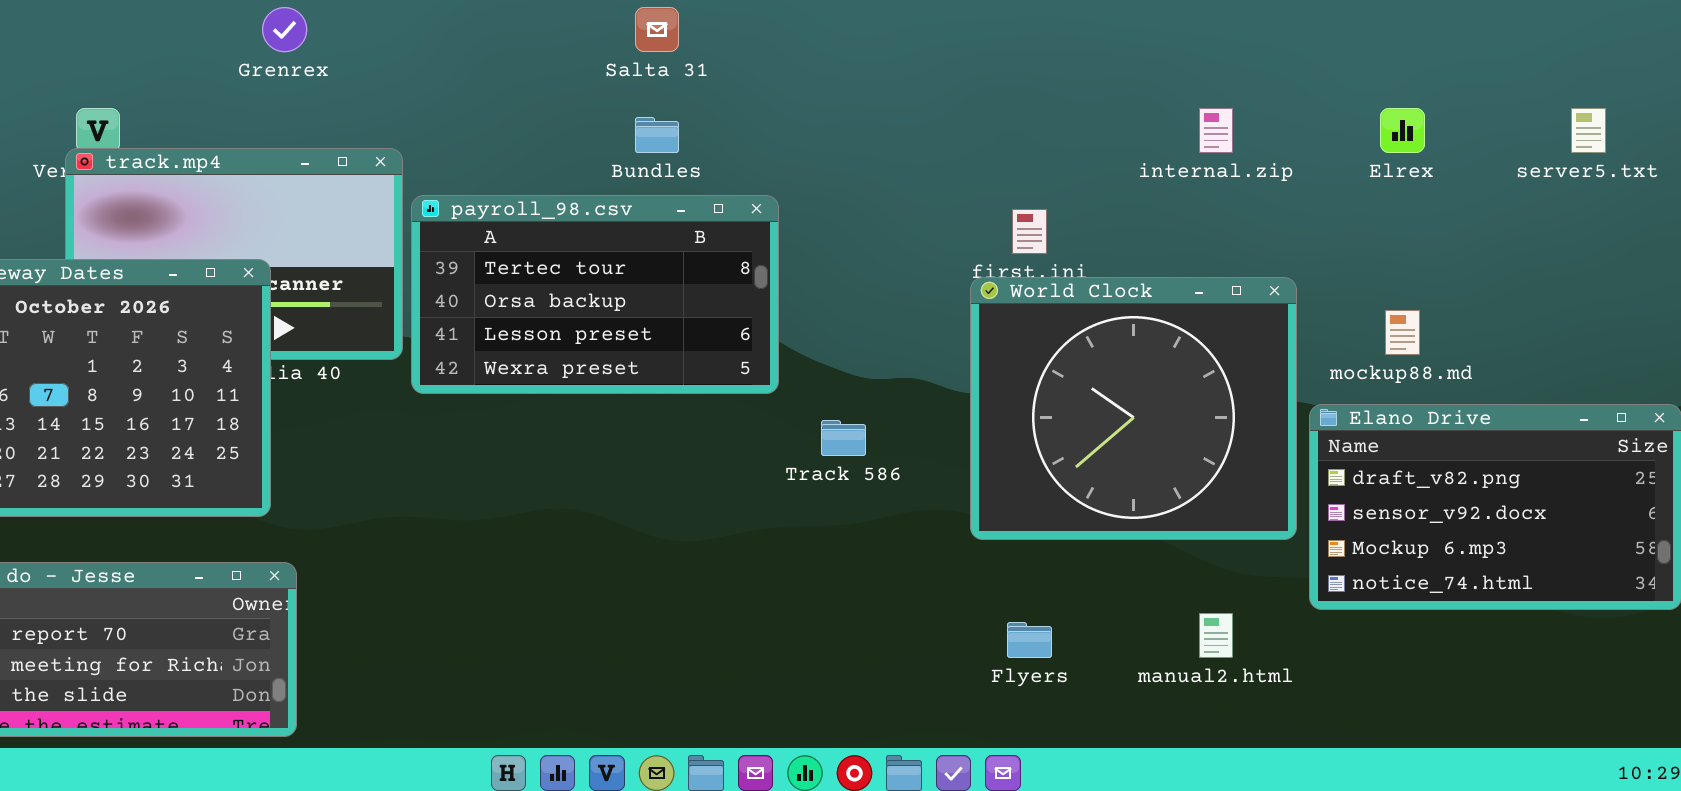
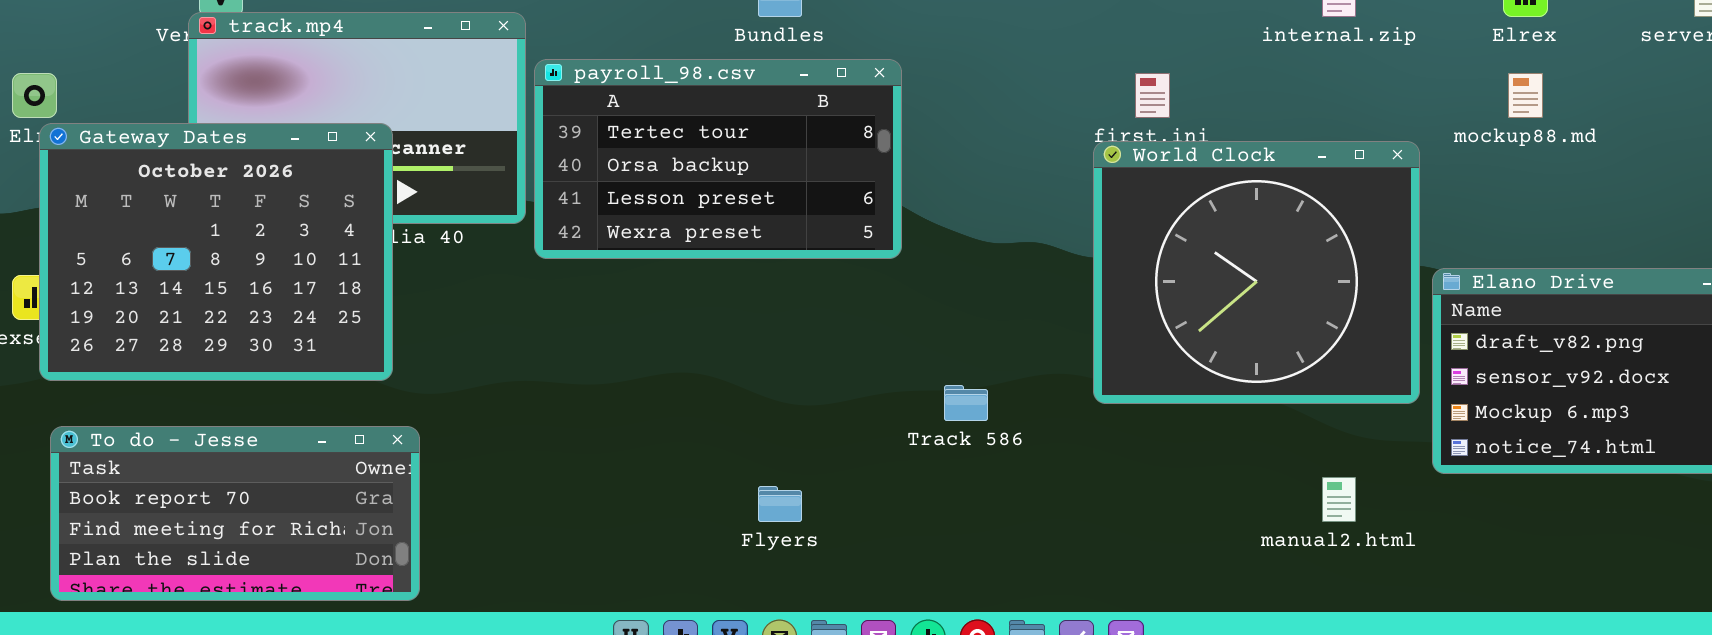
mockup88.md: [1385,310,1420,355] -> [1508,73,1543,118], moved
Track 586: [821,420,866,456] -> [944,385,988,421], moved
Flyers: [1007,622,1052,658] -> [758,486,802,522], moved

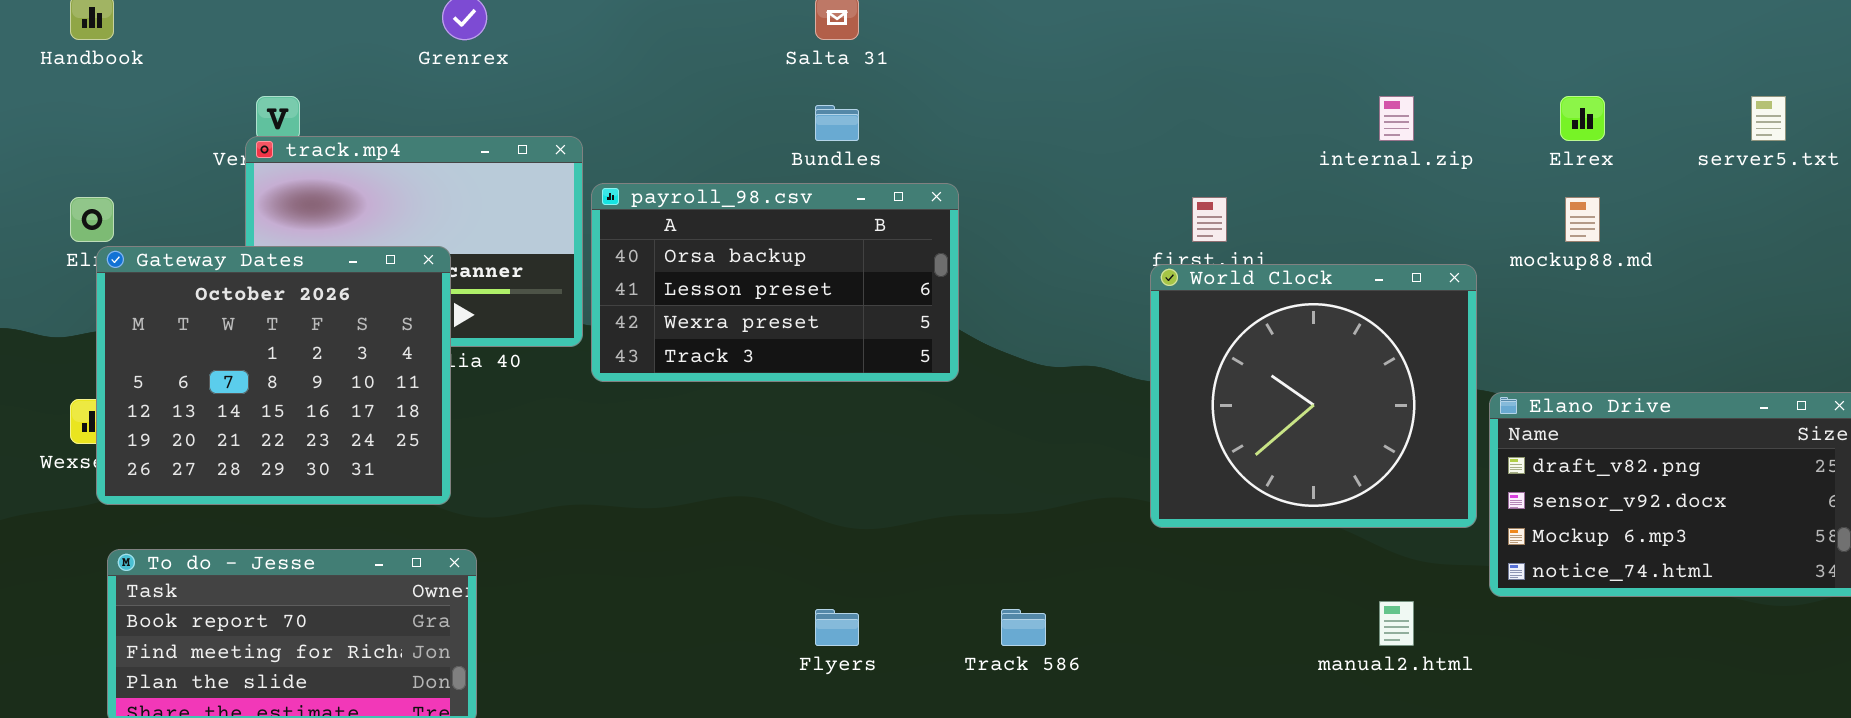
payroll_98.csv: [534,59,902,259] -> [591,183,959,382], scrolled down 1 row
Track 586: [944,385,988,421] -> [1001,609,1046,646], moved

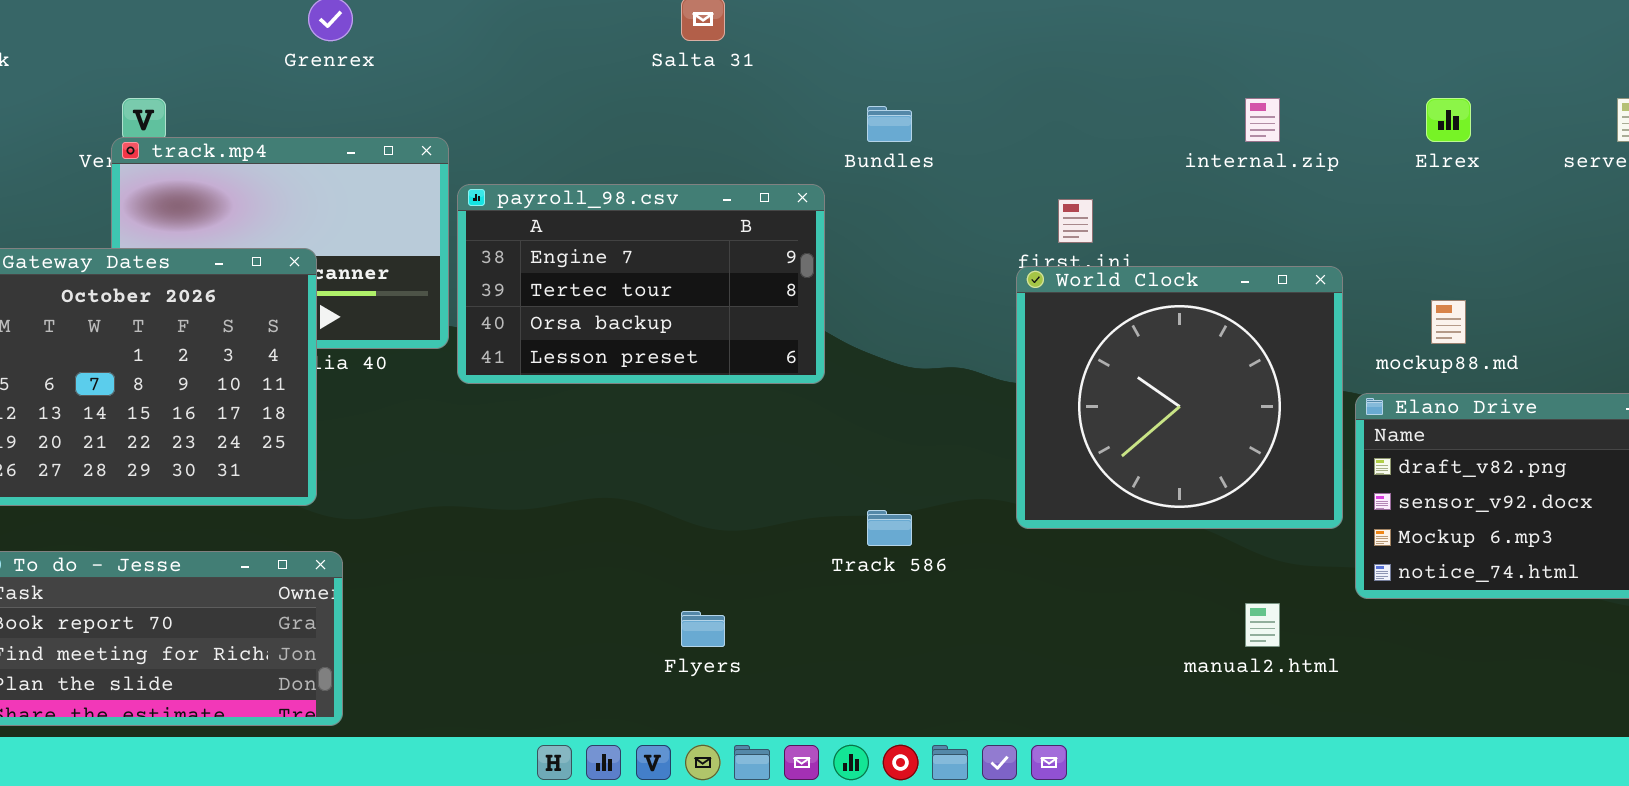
Bundles: [815,105,859,141] -> [867,106,912,142], moved
payroll_98.csv: [591,183,959,382] -> [457,184,825,384], scrolled up 2 rows
mockup88.md: [1565,197,1600,242] -> [1431,300,1466,344], moved
Track 586: [1001,609,1046,646] -> [867,510,912,546], moved

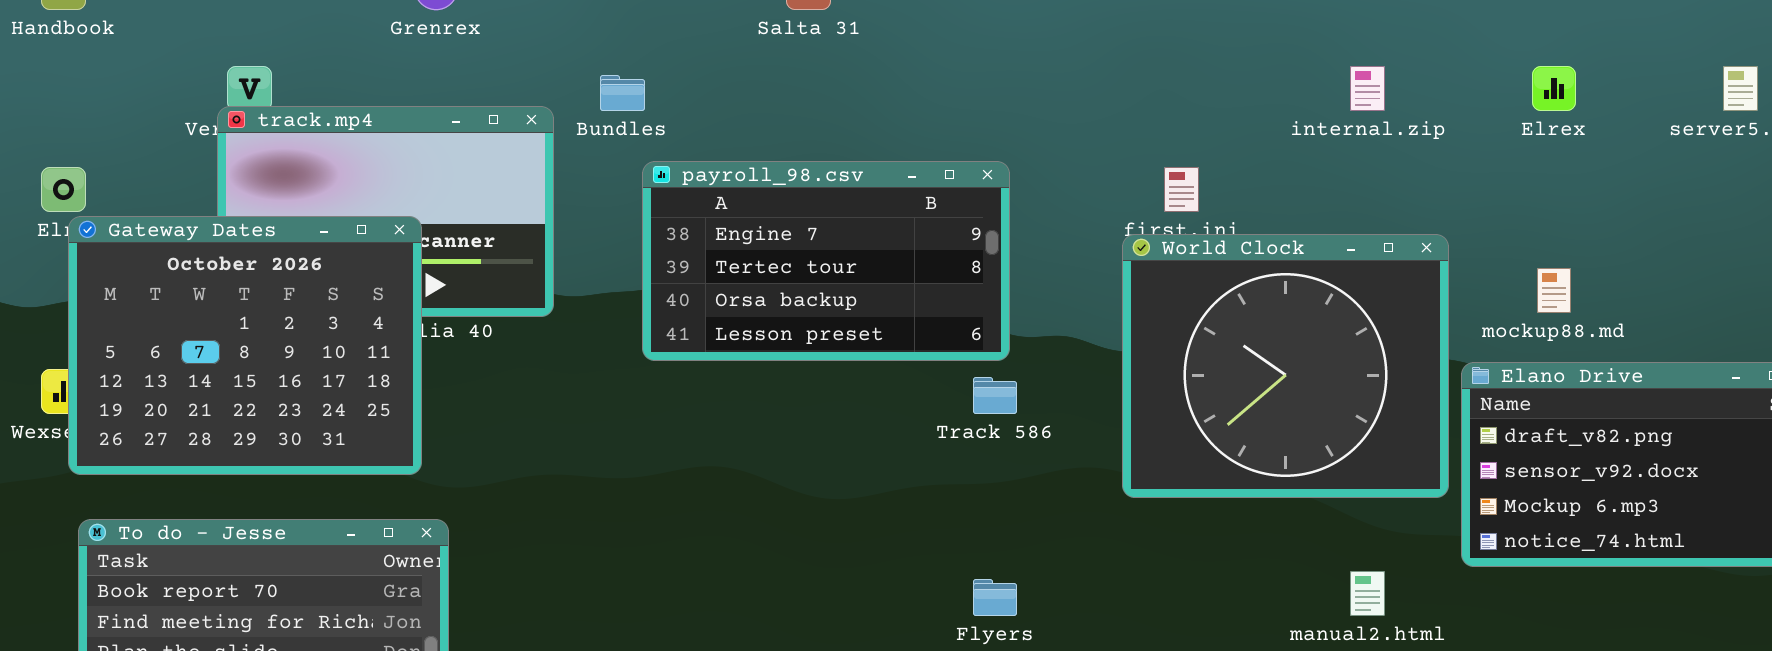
Bundles: [867,106,912,142] -> [600,75,645,111], moved
payroll_98.csv: [457,184,825,384] -> [642,161,1010,361], moved
Track 586: [867,510,912,546] -> [973,377,1017,414], moved
Flyers: [681,611,725,647] -> [973,579,1017,616], moved

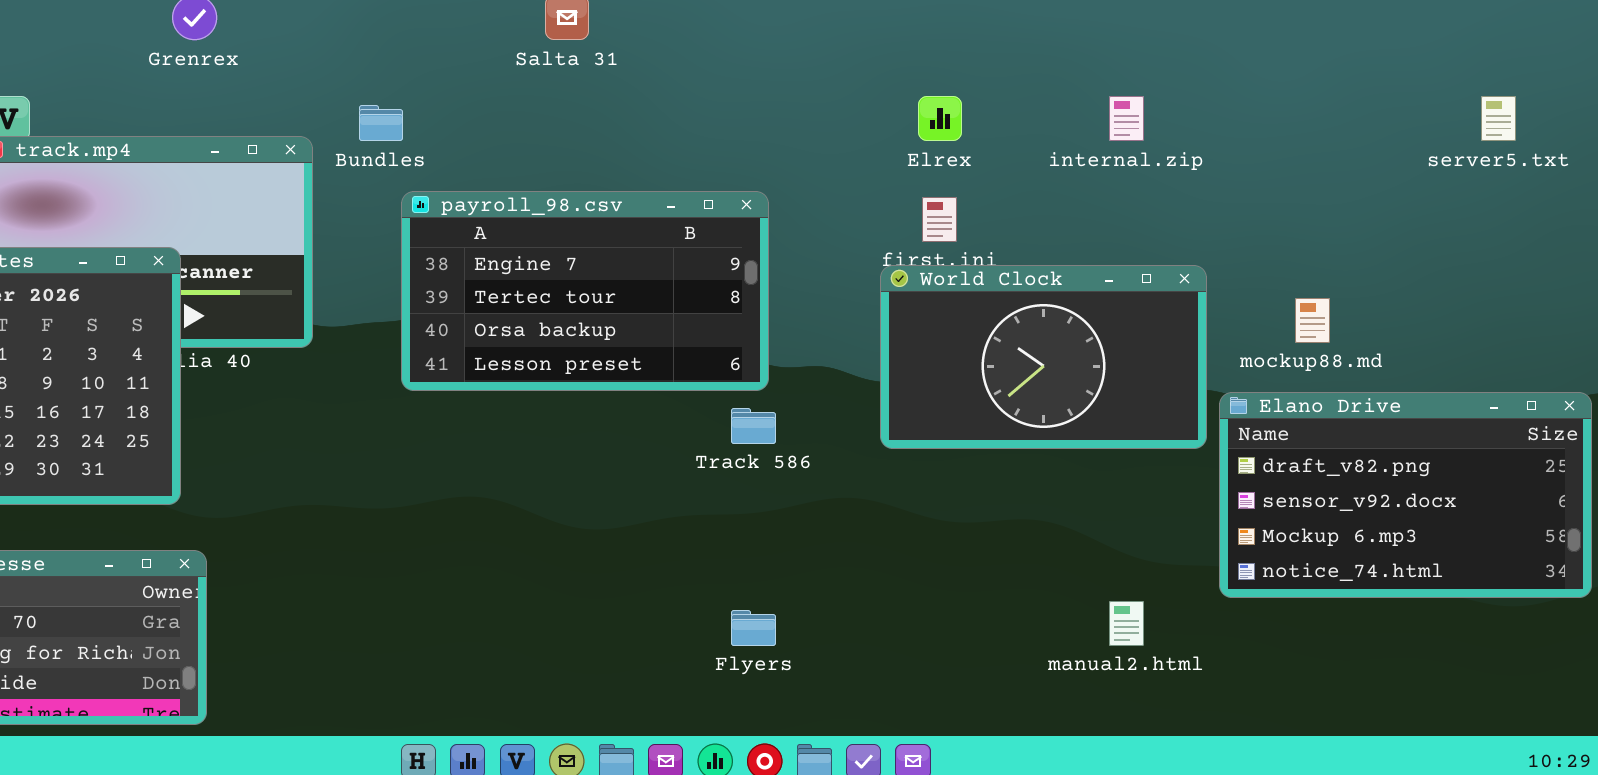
Elrex: [1532,66,1576,111] -> [918,96,962,141], moved
World Clock: [1122,234,1449,498] -> [880,265,1207,449], resized

